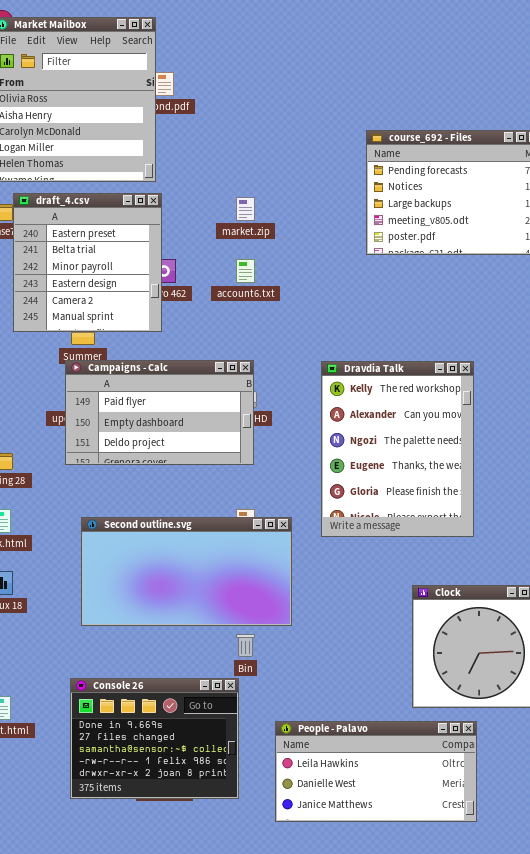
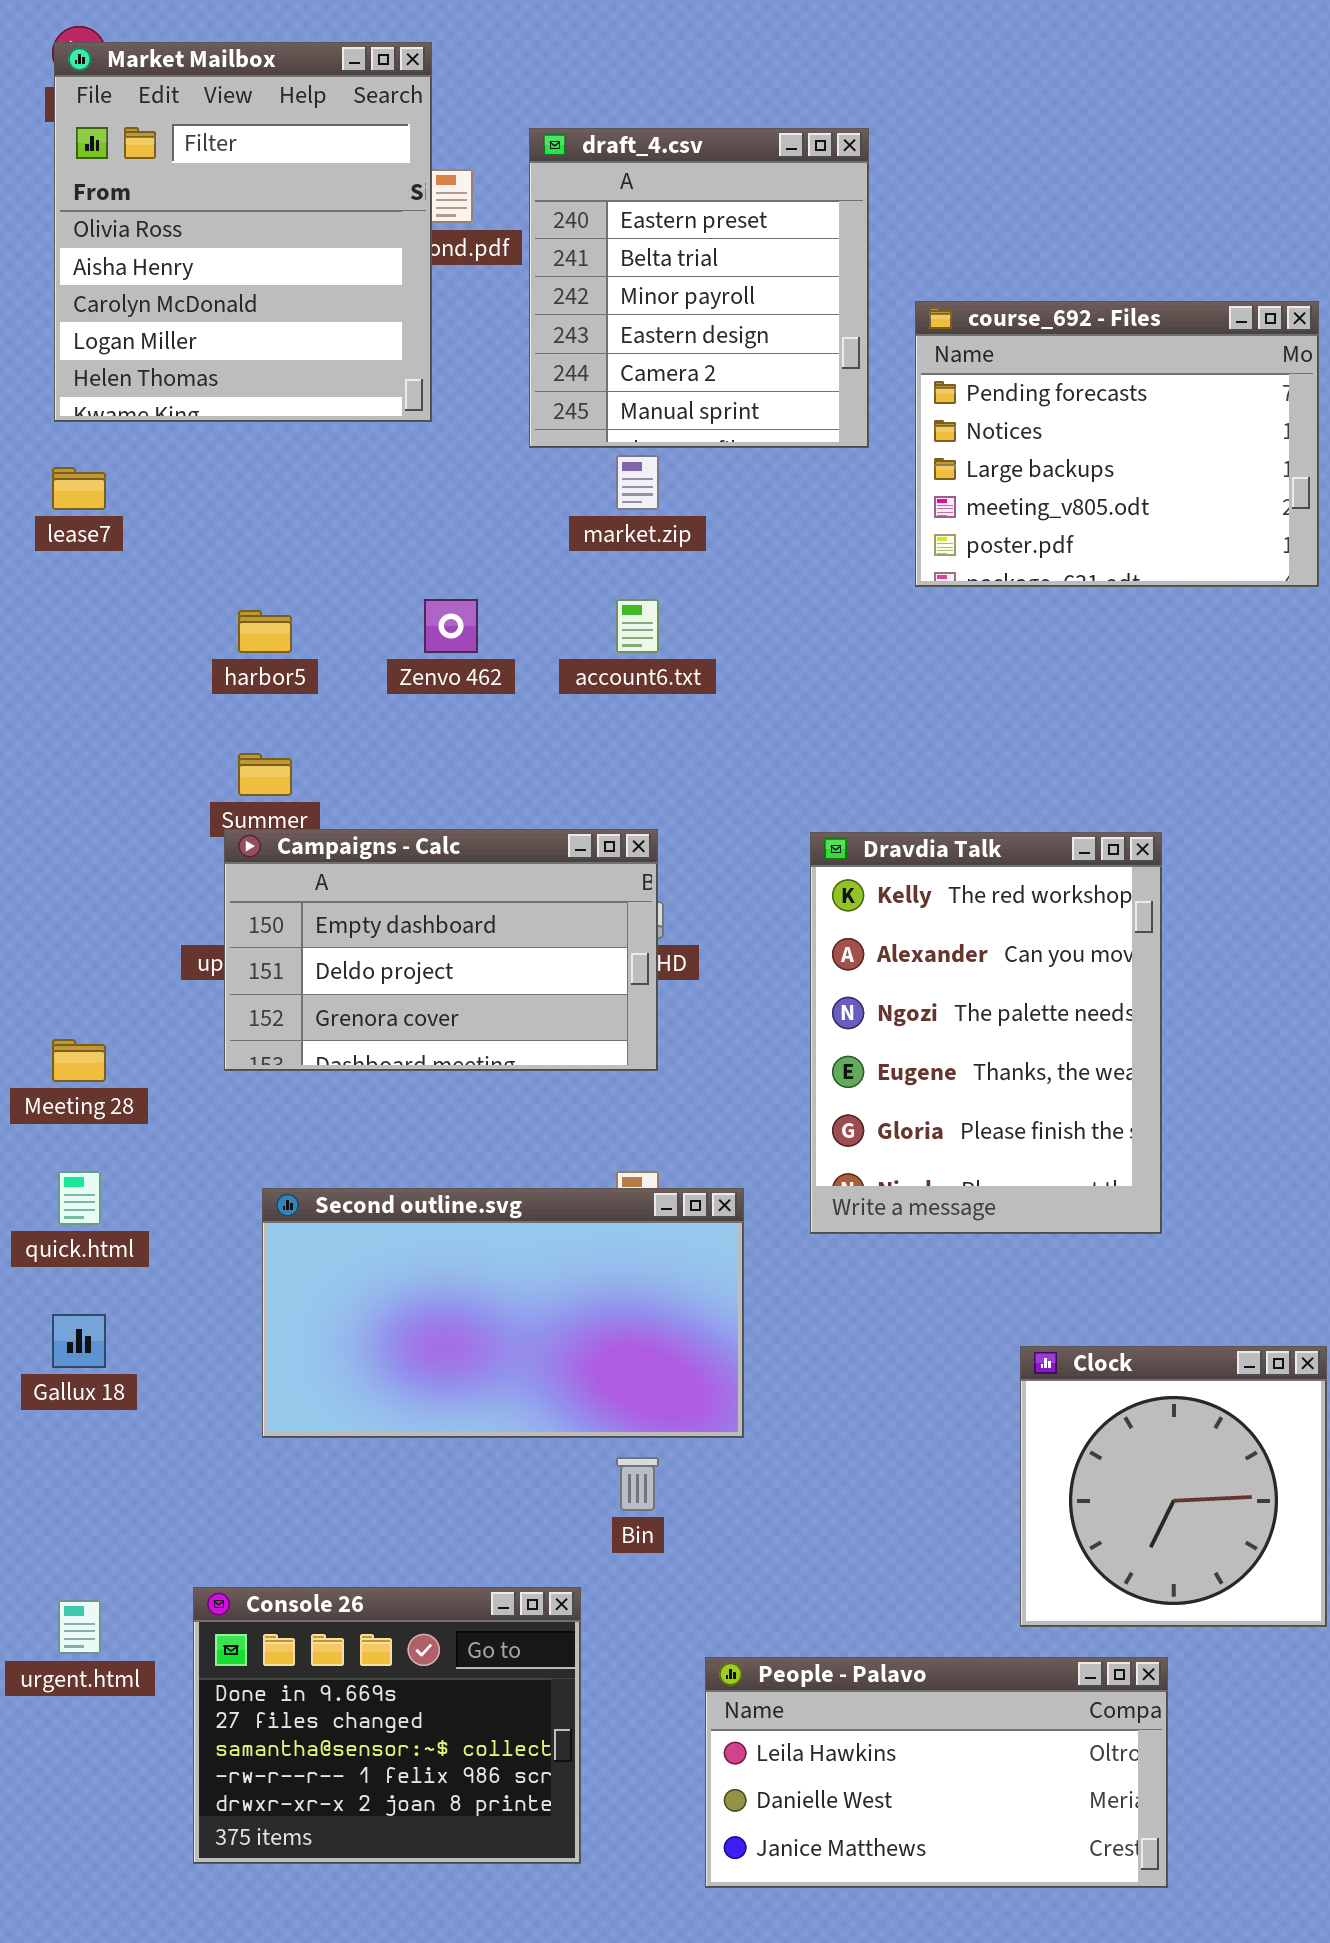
draft_4.csv: [13,193,162,332] -> [529,128,869,448], moved
Campaigns - Calc: [65,360,254,465] -> [224,829,658,1071], scrolled down 1 row
Console 26: [70,678,239,799] -> [193,1587,581,1864], moved

